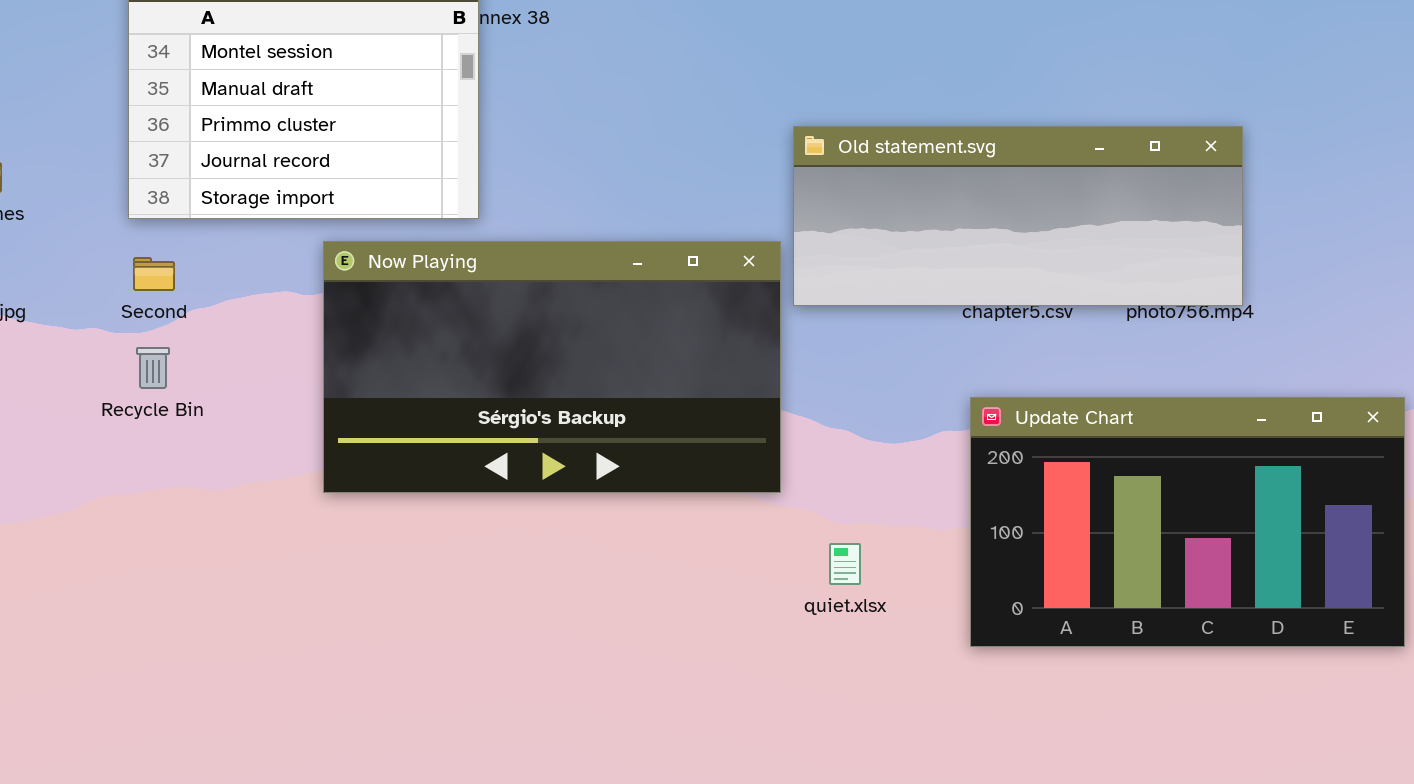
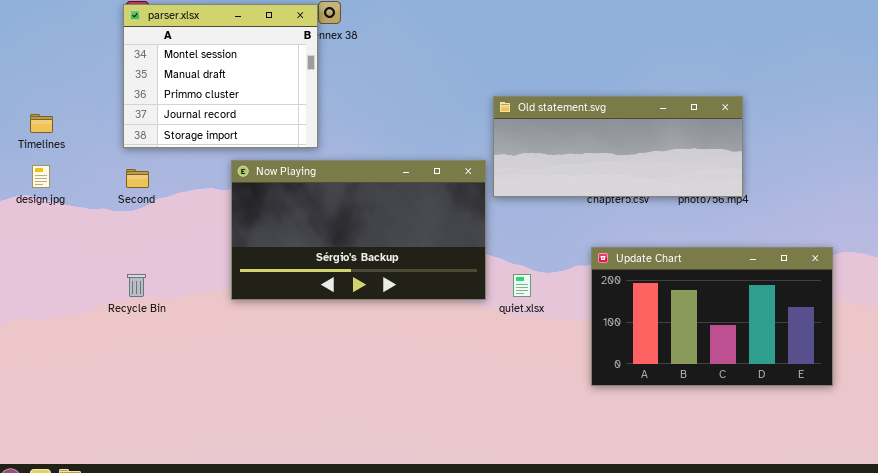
Recycle Bin: [136,347,170,389] -> [127,274,146,297], moved
quiet.xlsx: [829,543,861,585] -> [513,274,531,297], moved

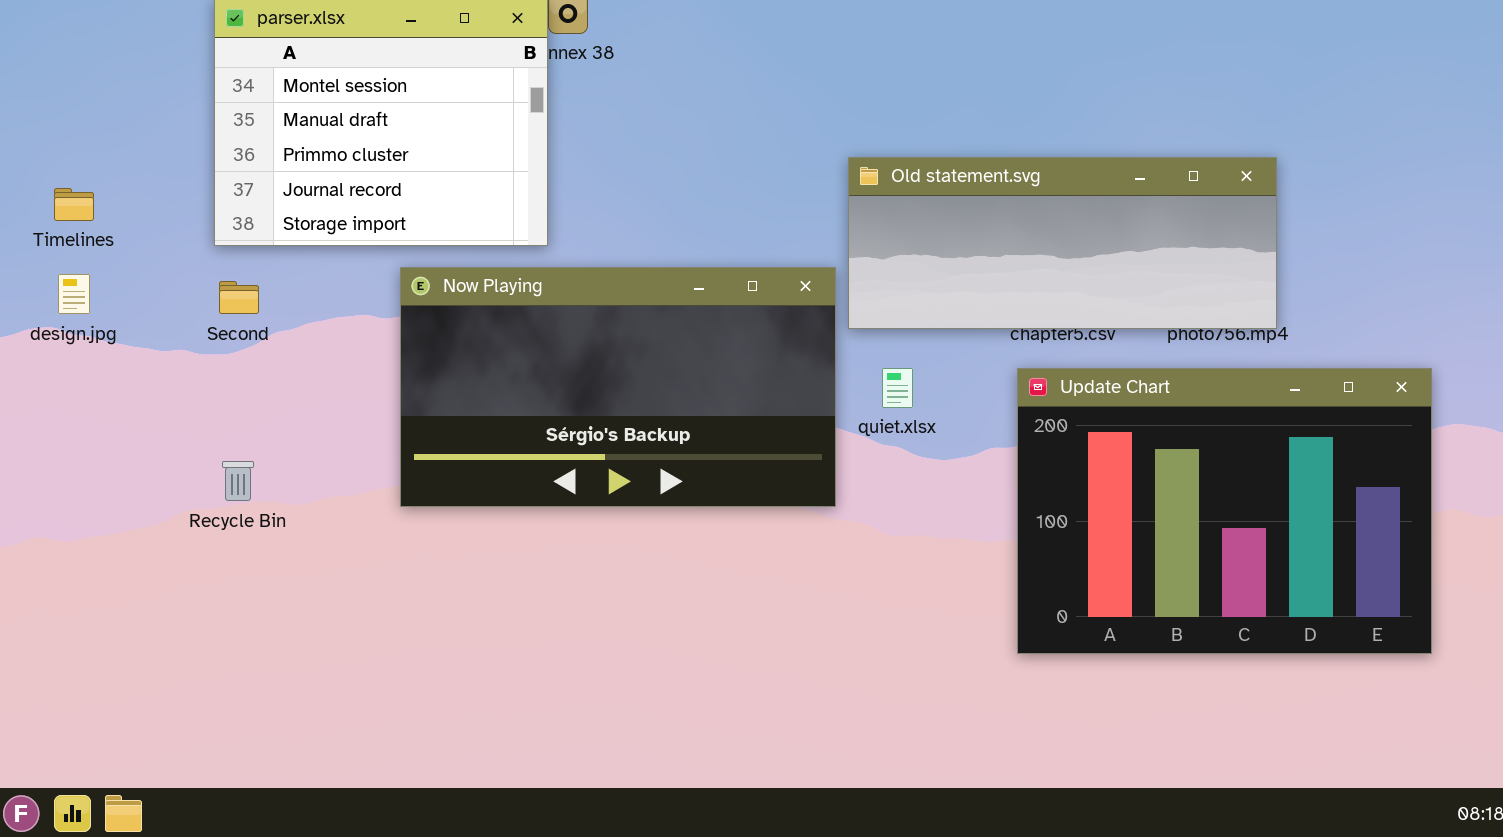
Update Chart: [591,247,833,386] -> [1017,368,1432,654], resized
quiet.xlsx: [513,274,531,297] -> [882,368,913,408], moved

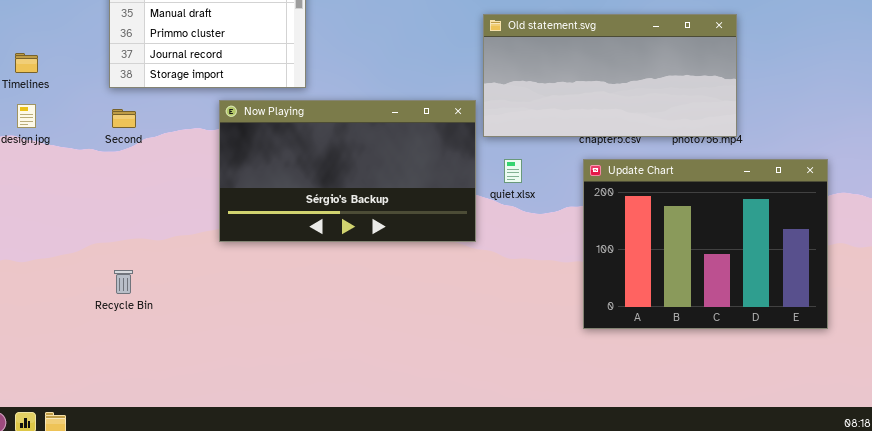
Old statement.svg: [848,157,1277,329] -> [483,14,737,137], resized
Recycle Bin: [222,461,254,501] -> [114,270,133,294], moved

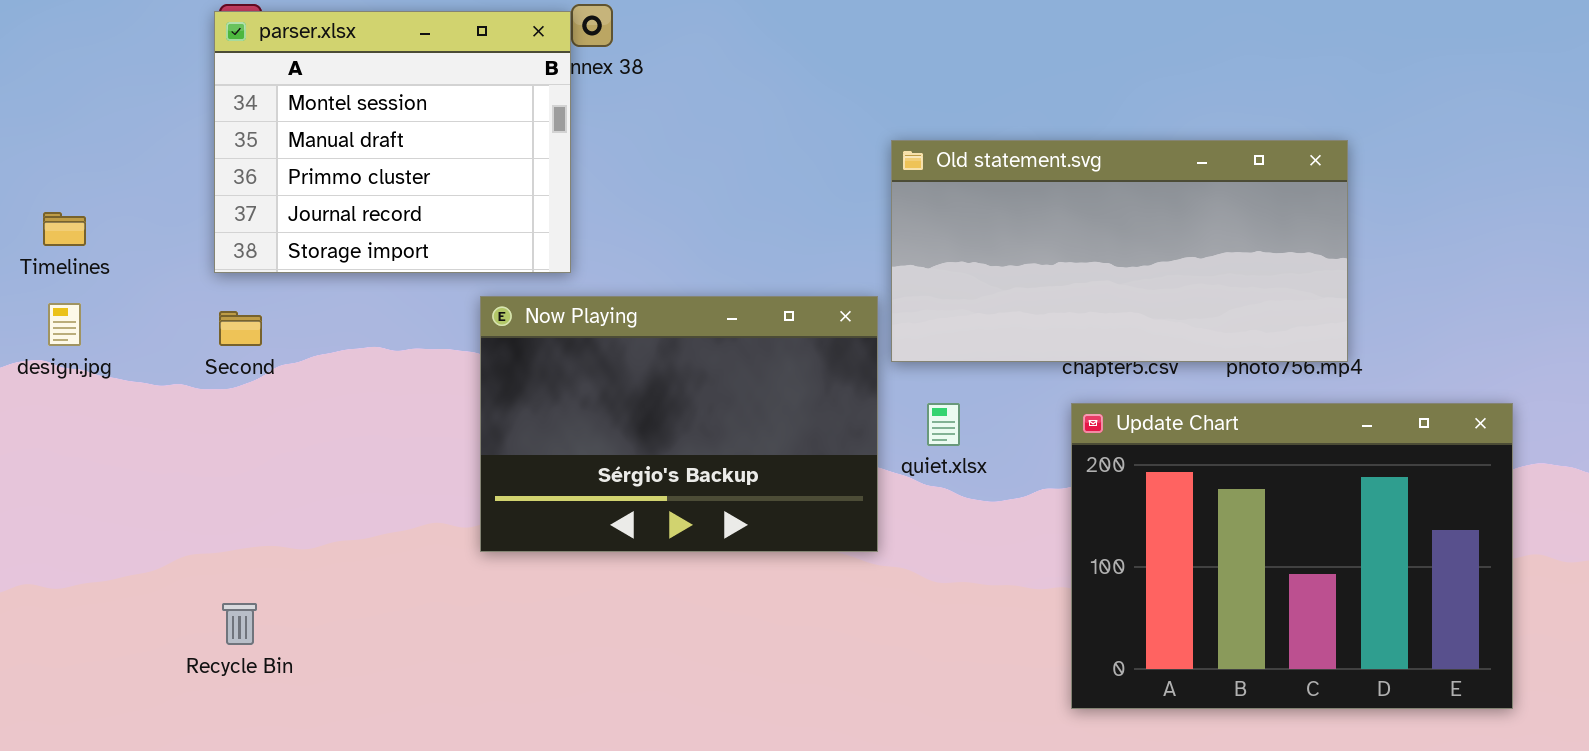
Now Playing: [219,100,476,242] -> [480,296,878,552], resized

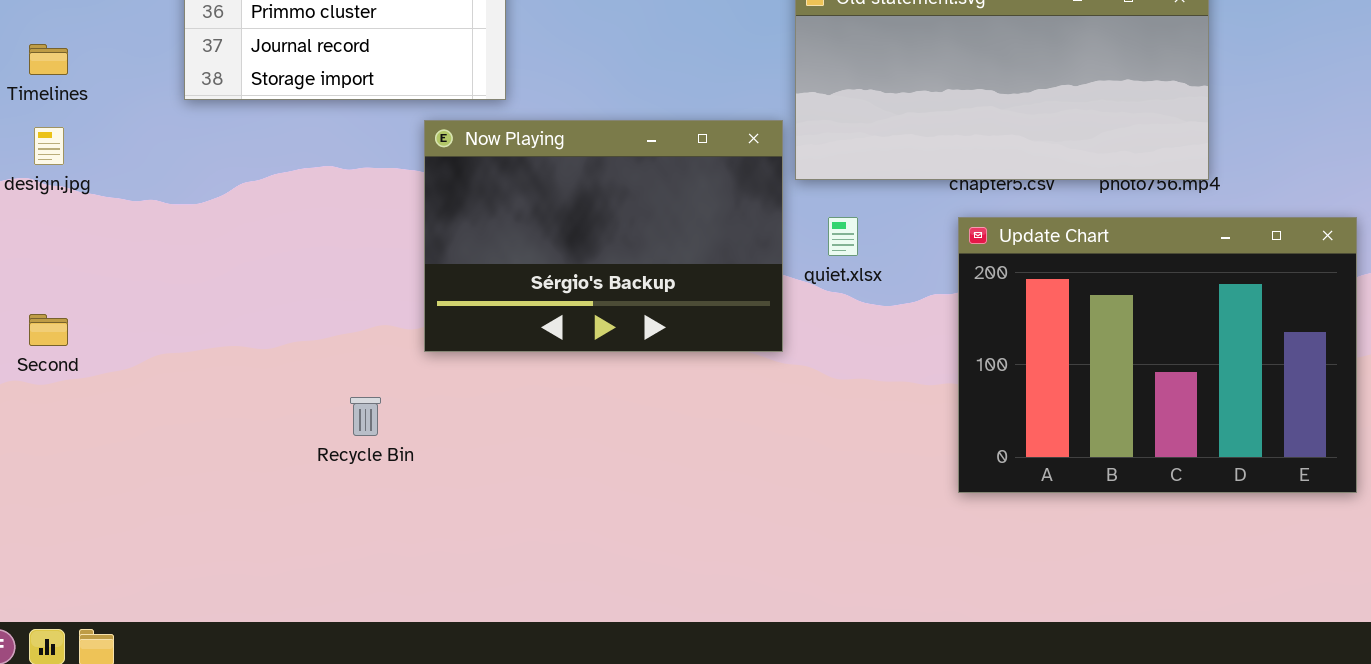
Second: [219,311,262,346] -> [29,314,68,346], moved
Recycle Bin: [222,603,257,645] -> [350,397,381,436], moved

